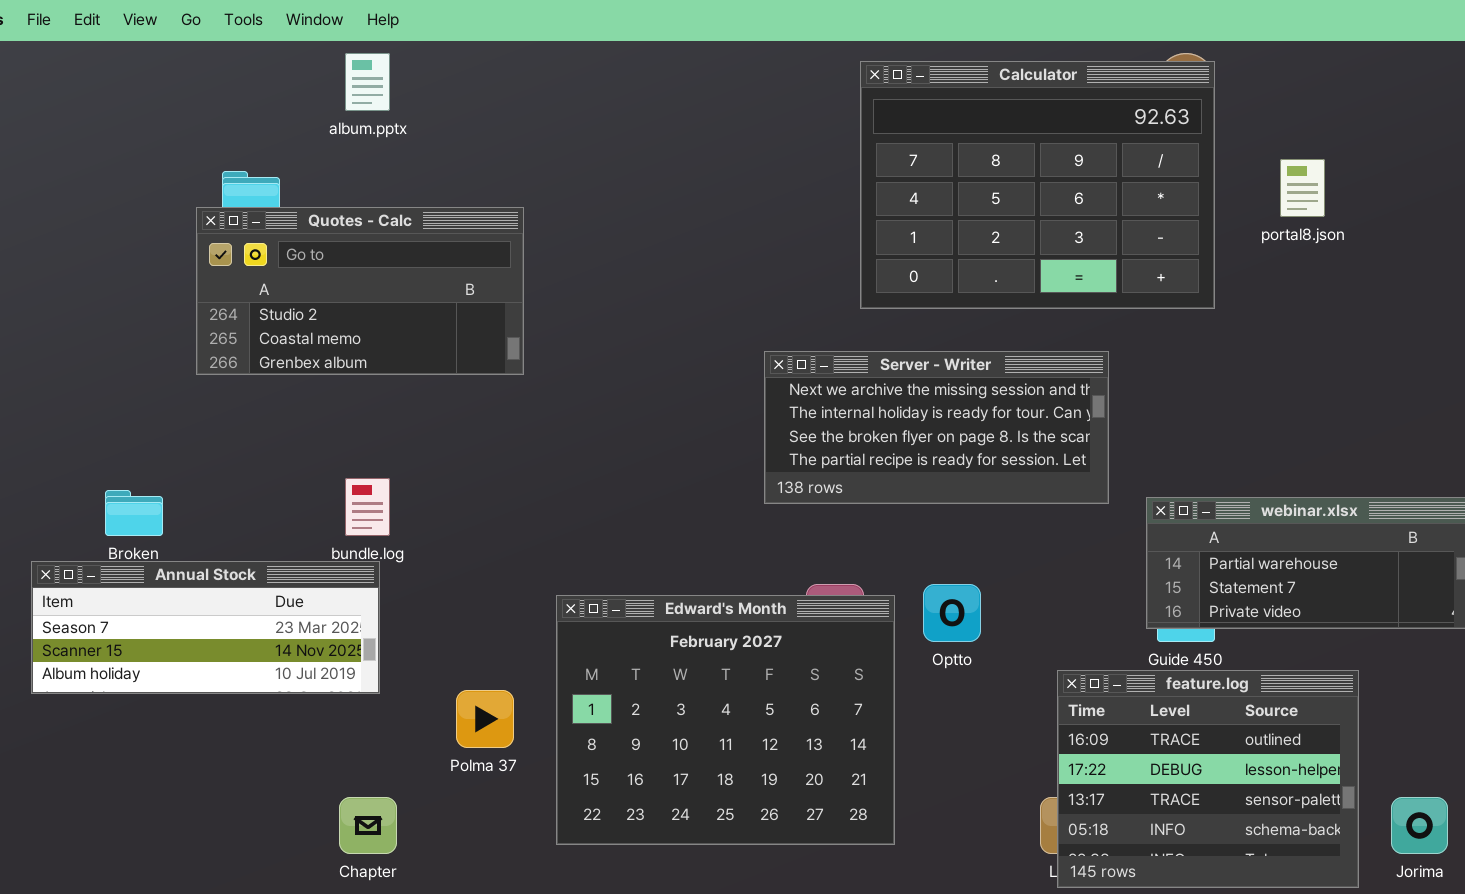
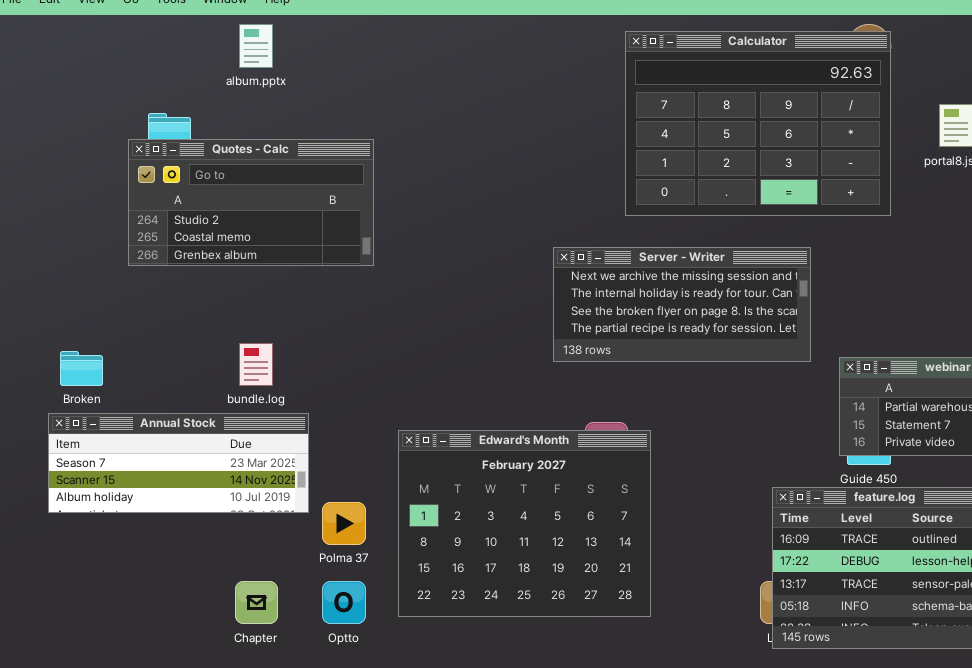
Annual Stock: [31,561,380,694] -> [48,413,309,513], moved
Optto: [923,584,981,642] -> [322,581,366,624], moved

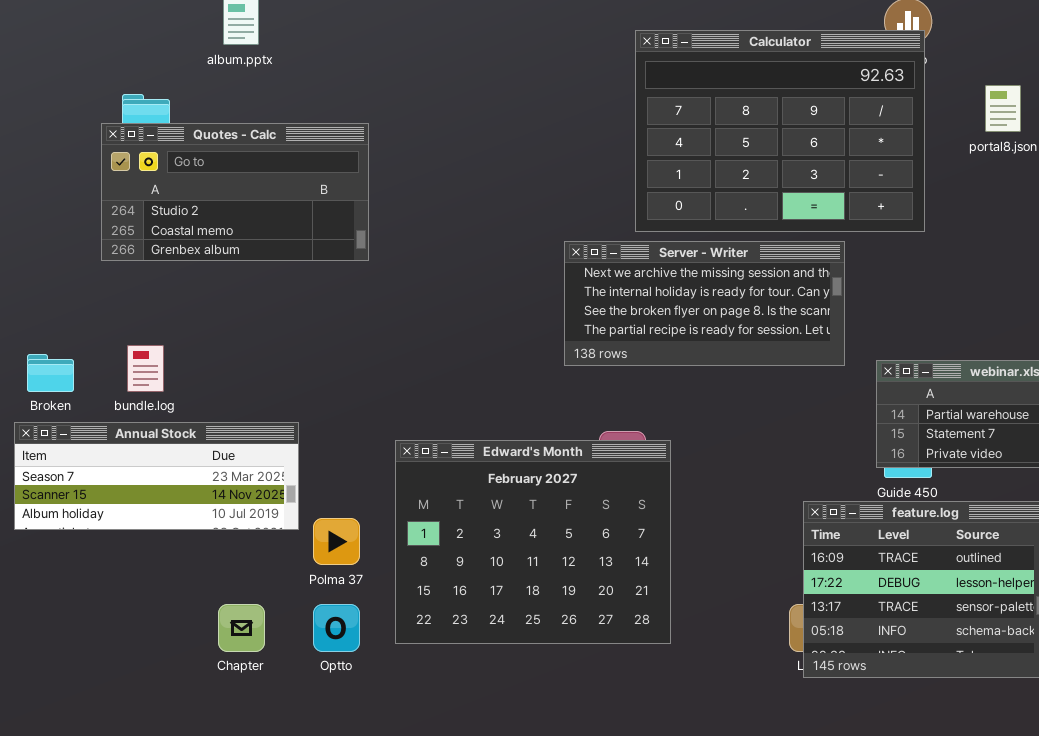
Calculator: [625,31,891,216] -> [635,30,925,232], moved
bundle.log: [239,343,273,386] -> [127,345,164,392], moved

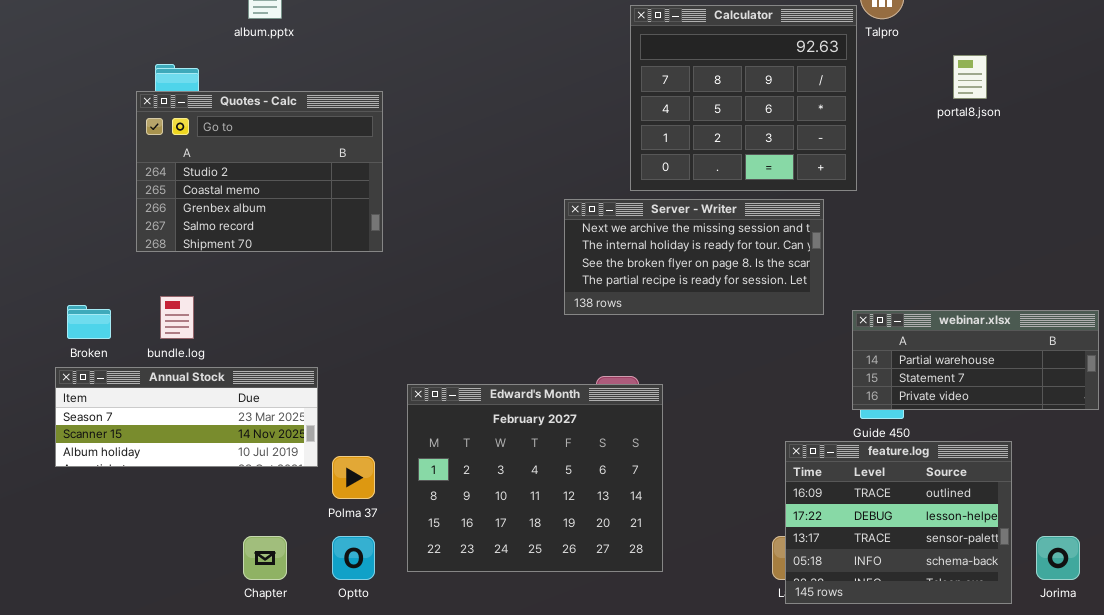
Calculator: [635,30,925,232] -> [630,5,857,191], resized
Quotes - Calc: [101,123,369,261] -> [136,91,383,252], resized

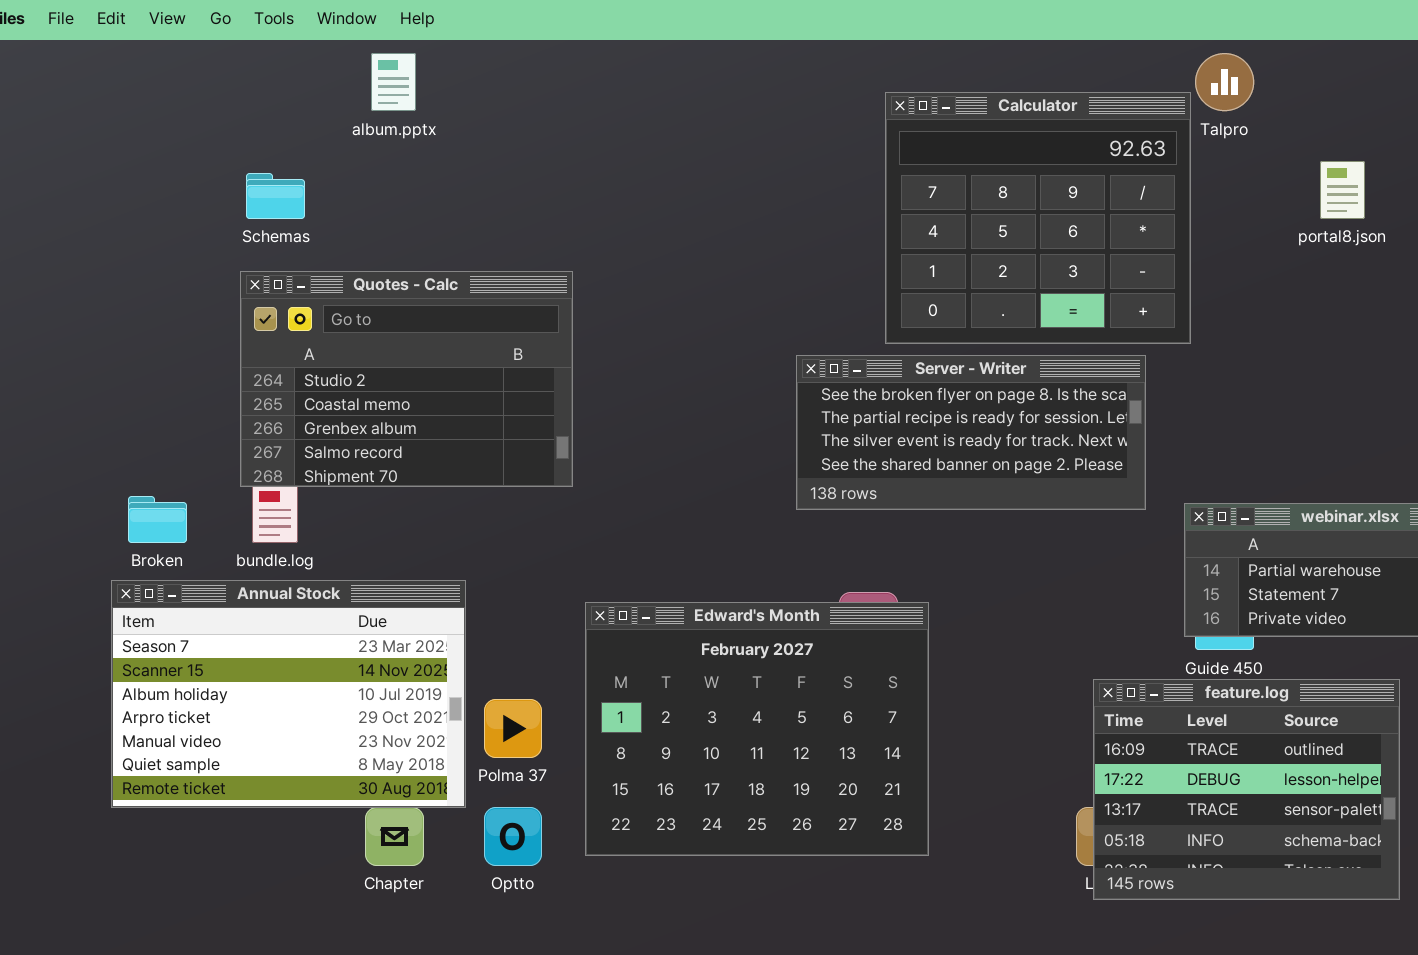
Quotes - Calc: [136,91,383,252] -> [240,271,573,487], moved
Server - Writer: [564,199,824,315] -> [796,355,1146,510], scrolled down 2 rows
Annual Stock: [55,367,318,467] -> [111,580,466,808], resized

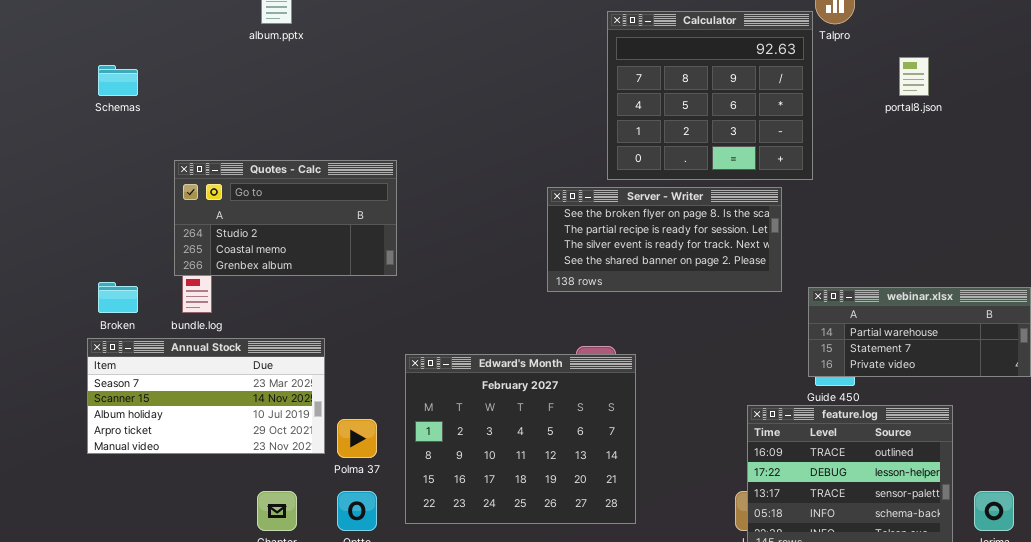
Schemas: [246,173,305,219] -> [98,65,138,96], moved
Quotes - Calc: [240,271,573,487] -> [174,160,397,276], resized
Annual Stock: [111,580,466,808] -> [87,338,325,454], resized

